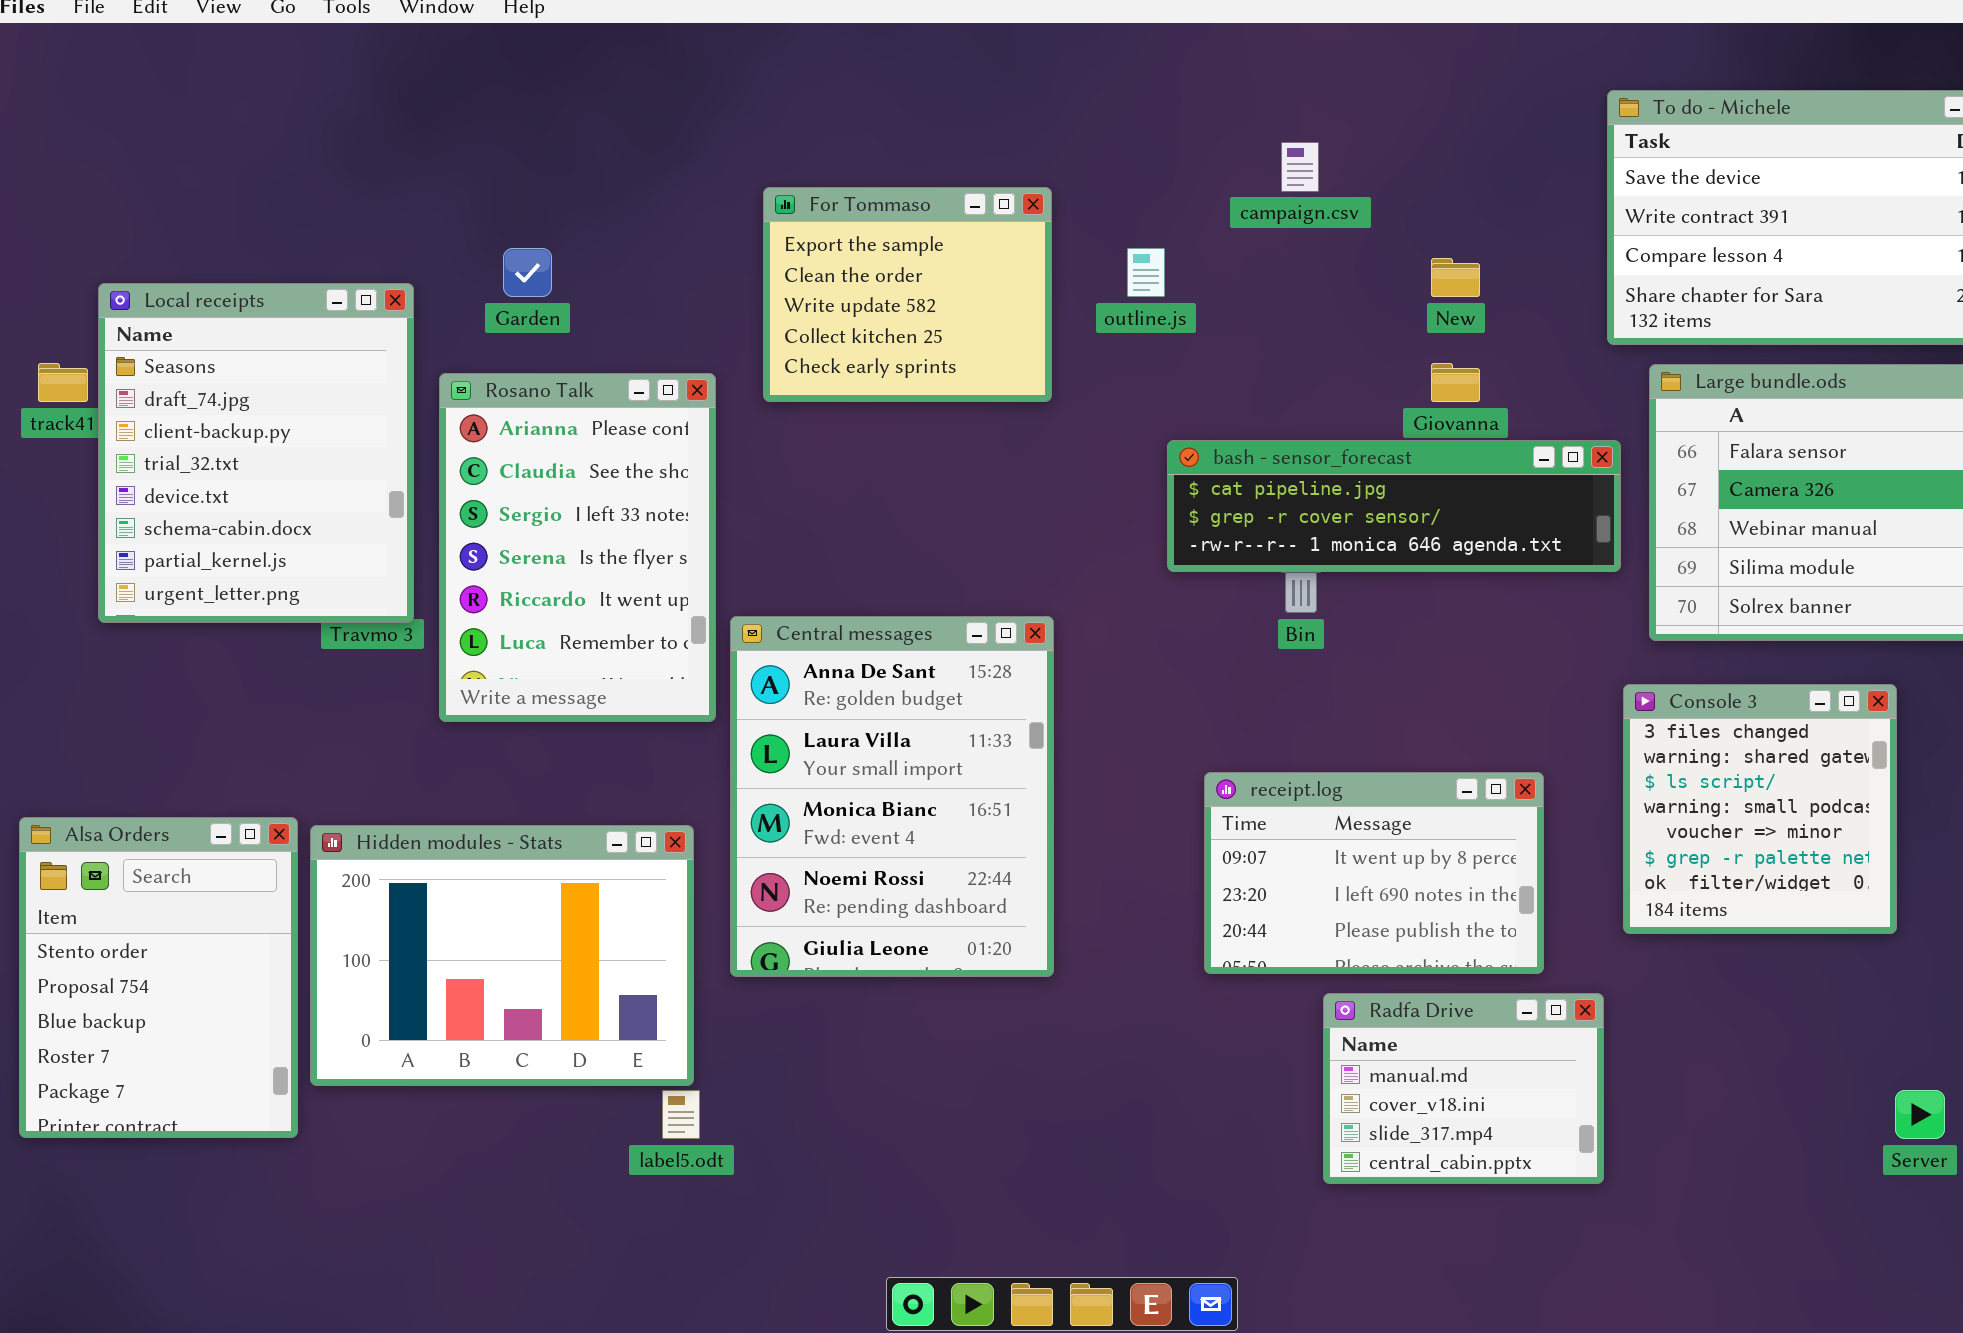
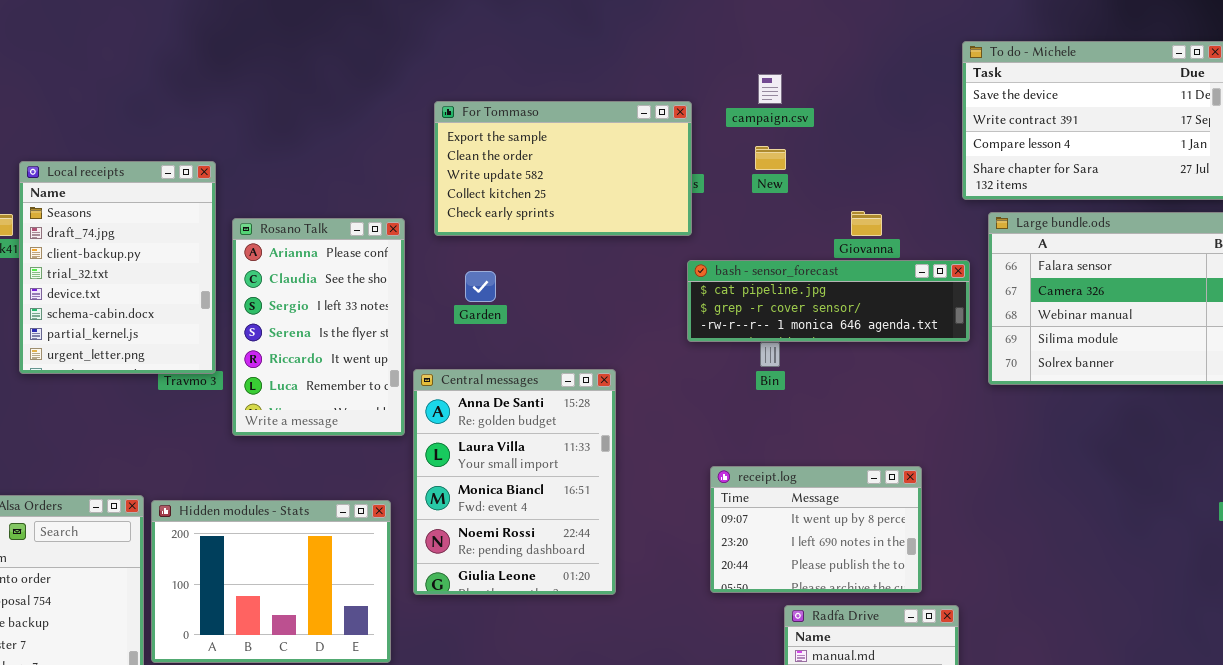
For Tommaso: [763,187,1052,402] -> [434,101,692,236], resized
Garden: [503,248,552,297] -> [465,271,496,302], moved
New: [1431,258,1480,297] -> [755,146,786,170], moved
Console 3: [1623,684,1897,934] -> none, closed

